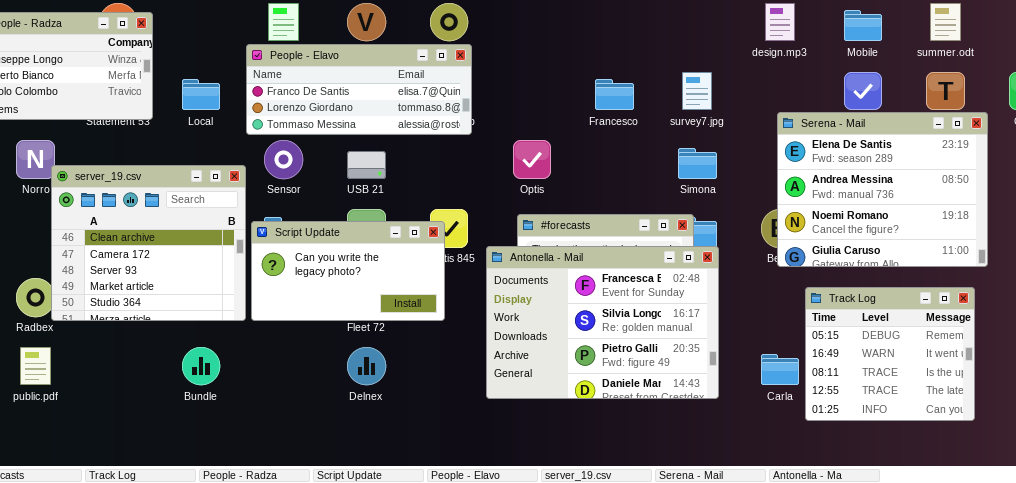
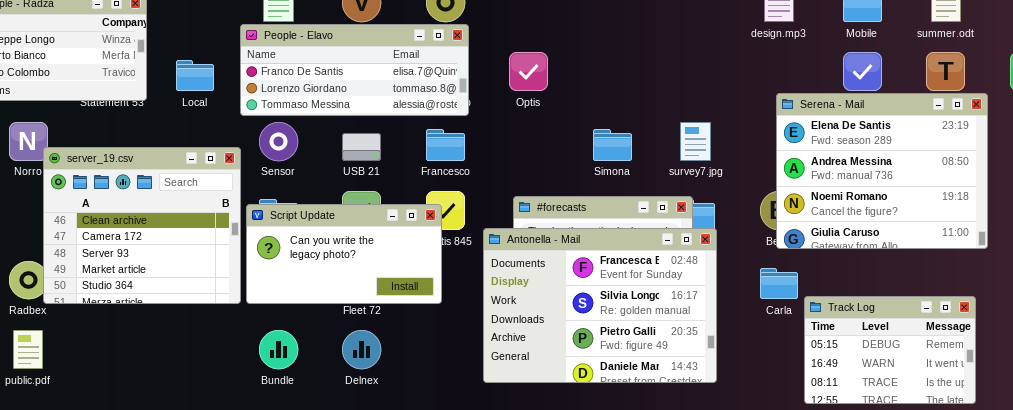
survey7.jpg: [682,72,712,110] -> [680,122,711,161], moved
Francesco: [595,79,634,110] -> [426,129,465,161], moved
Optis: [513,140,551,179] -> [509,52,548,91], moved
Simona: [678,148,717,179] -> [593,129,632,161], moved
Track Log: [805,287,975,421] -> [804,296,976,404], resized
Bundle: [182,347,220,385] -> [259,330,298,369], moved
Carla: [761,354,799,385] -> [760,268,798,299], moved

